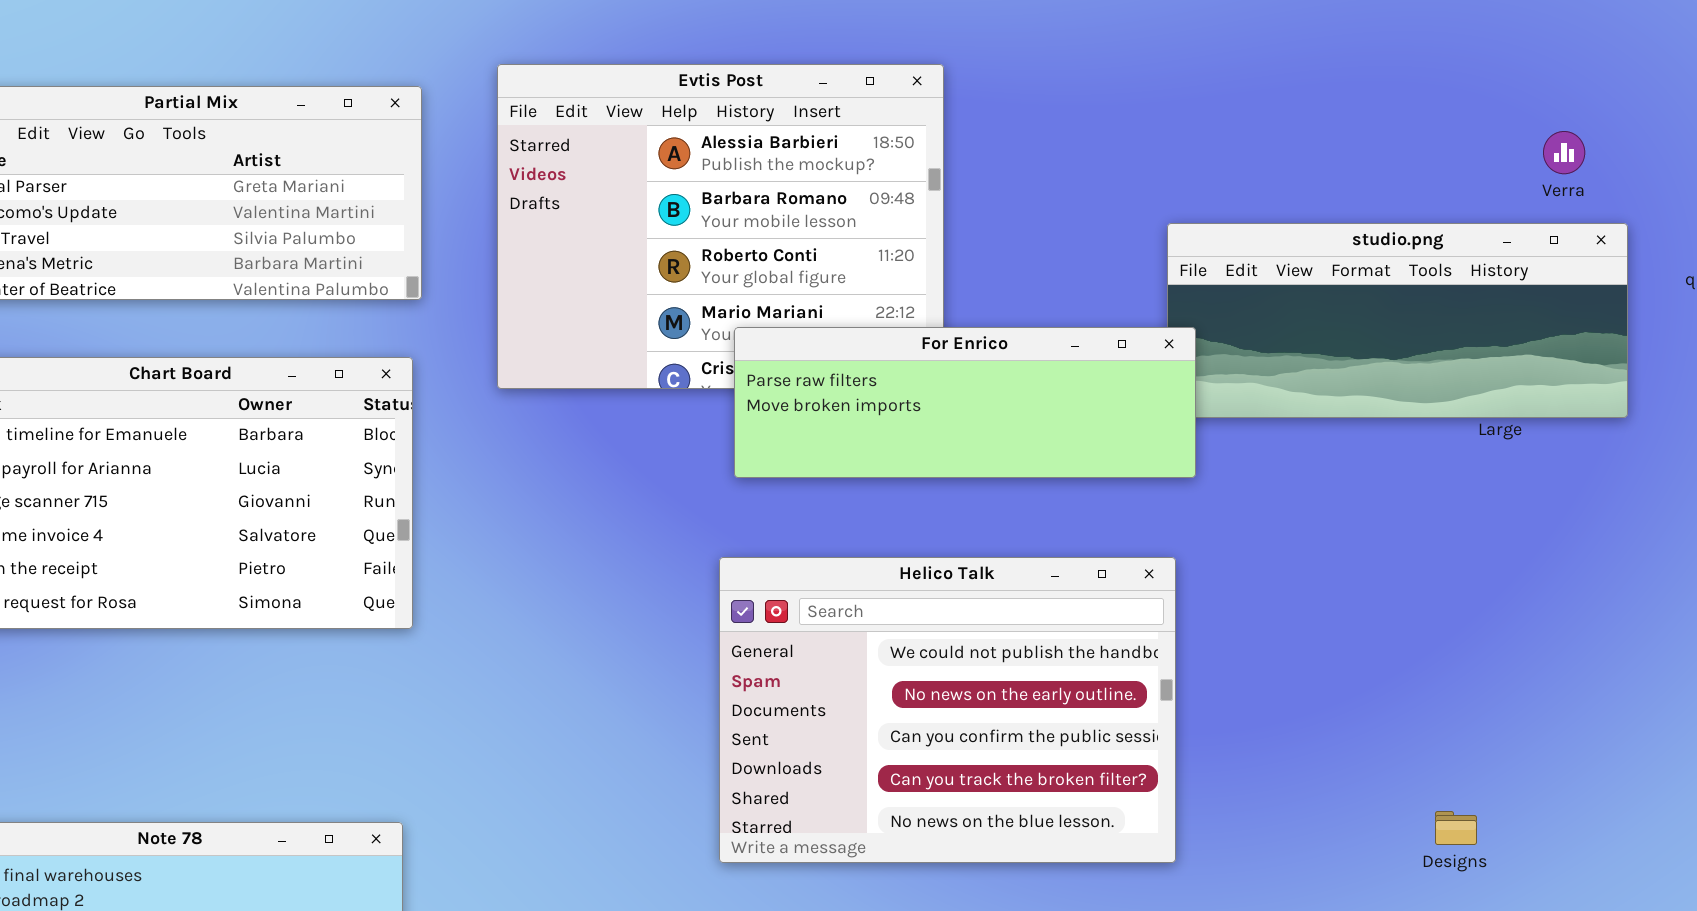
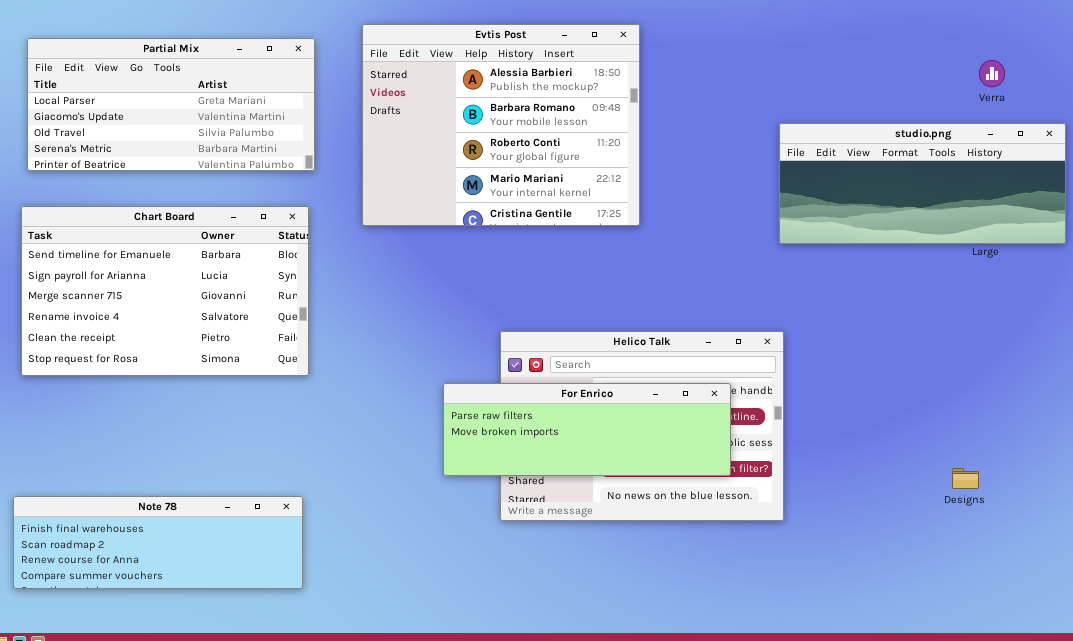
Verra: [1543,131,1585,174] -> [979,60,1005,87], moved
For Enrico: [734,327,1196,478] -> [443,383,731,476], moved
Designs: [1435,811,1477,845] -> [952,468,979,489], moved

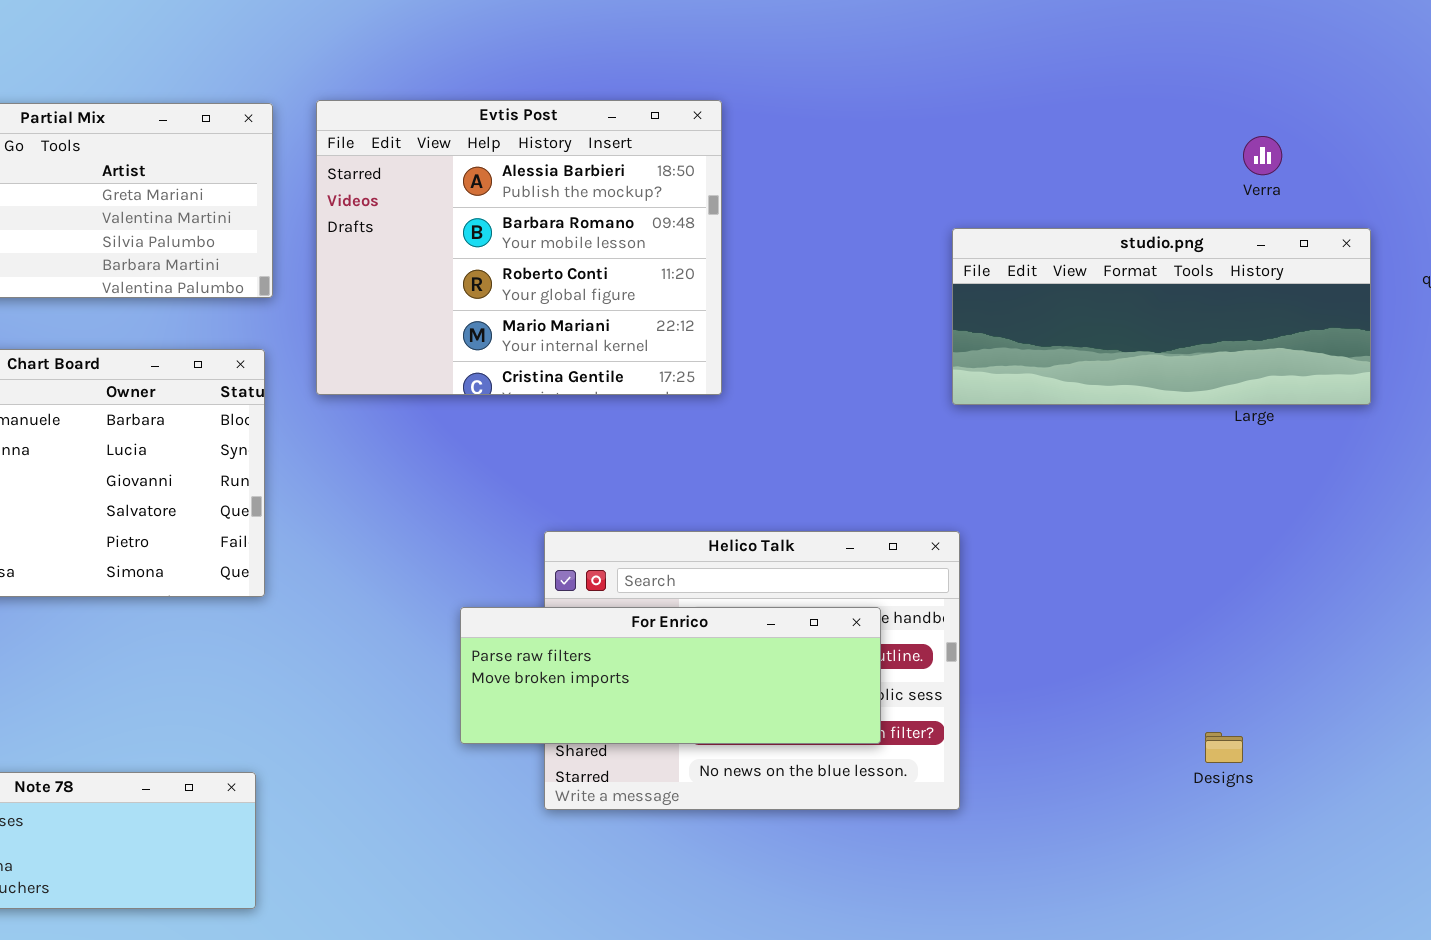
Evtis Post: [362,24,640,226] -> [316,100,722,395], moved

